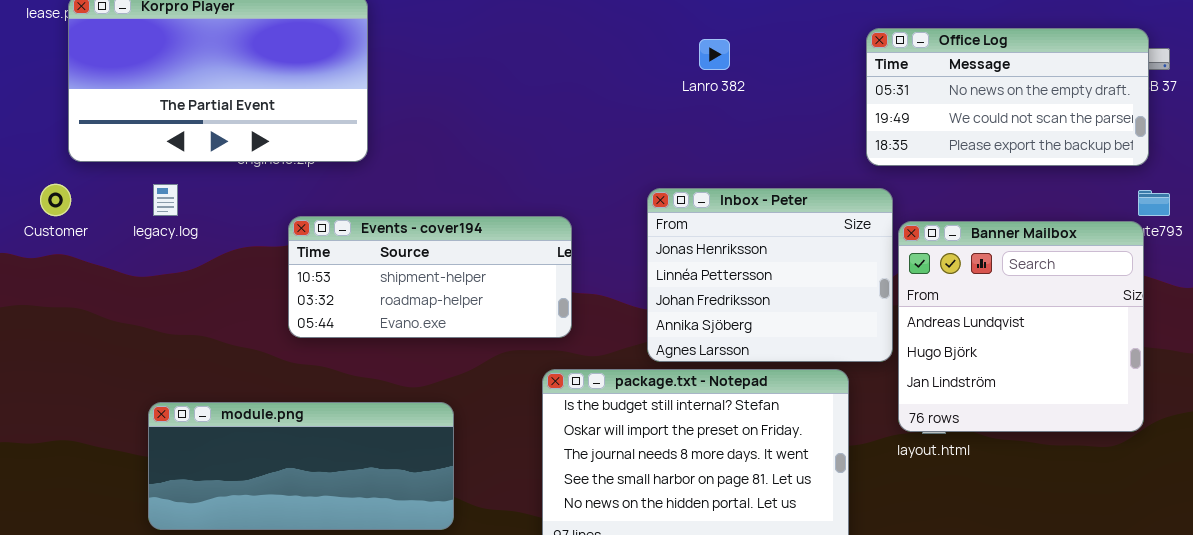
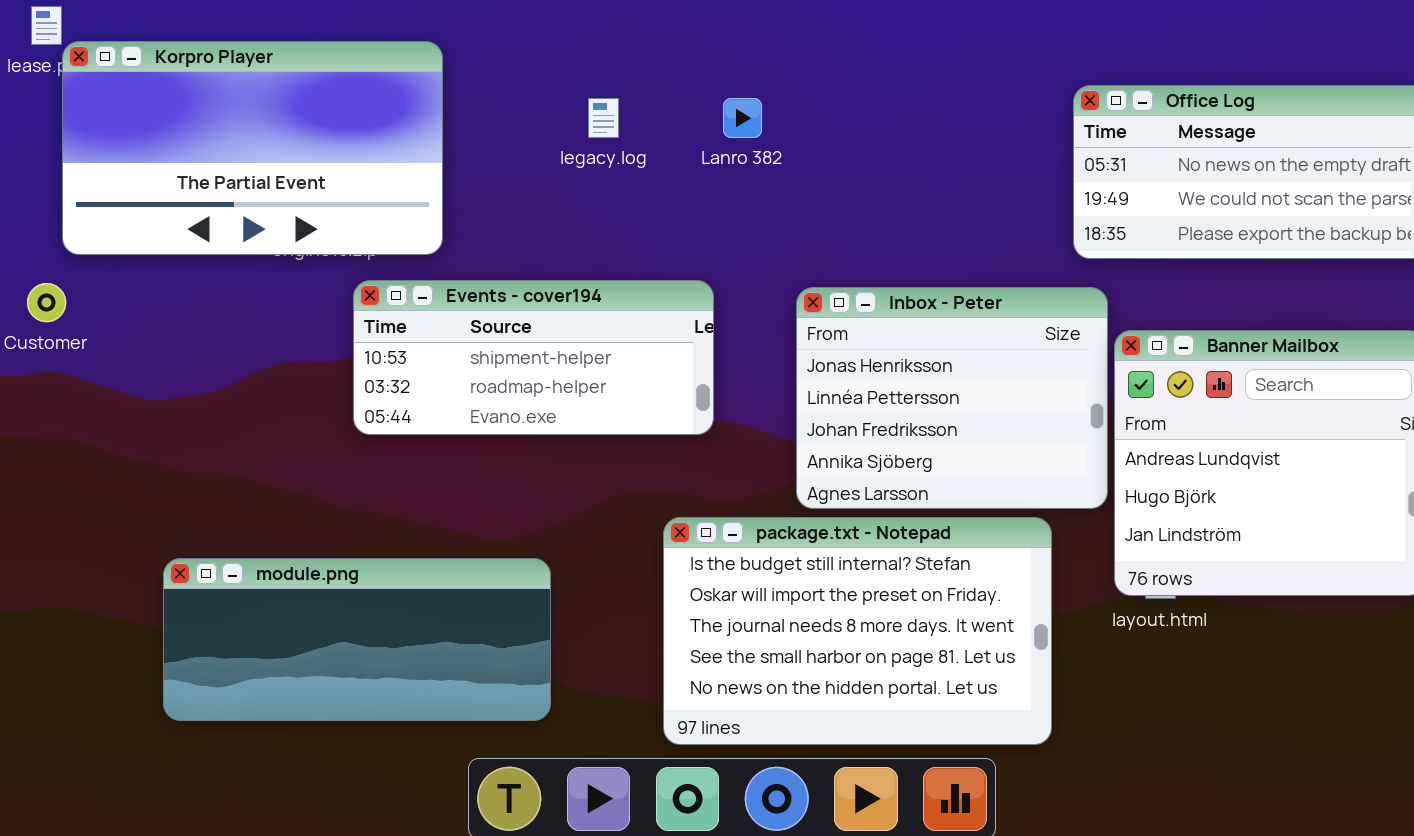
Lanro 382: [699,39,730,70] -> [723,98,762,138], moved
legacy.log: [153,184,178,216] -> [588,98,619,138], moved
Events - cover194: [288,216,572,338] -> [353,280,714,435], moved

